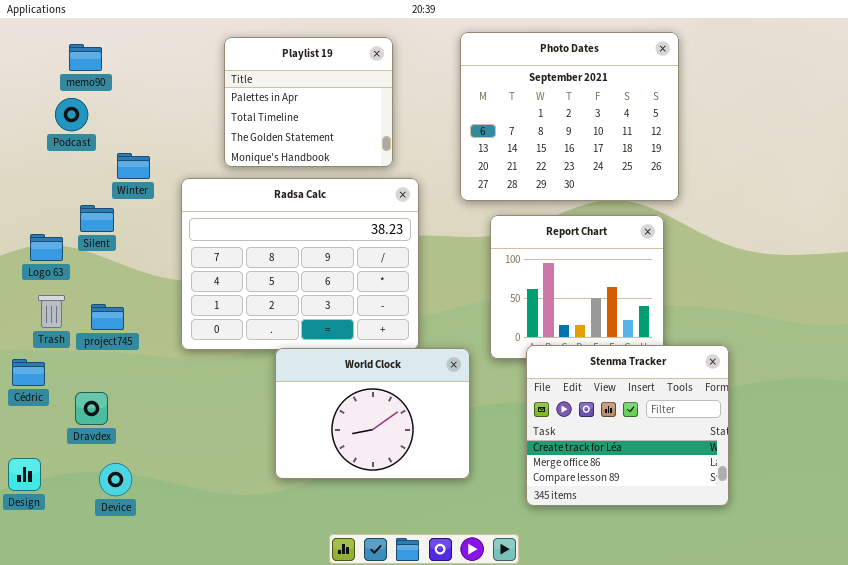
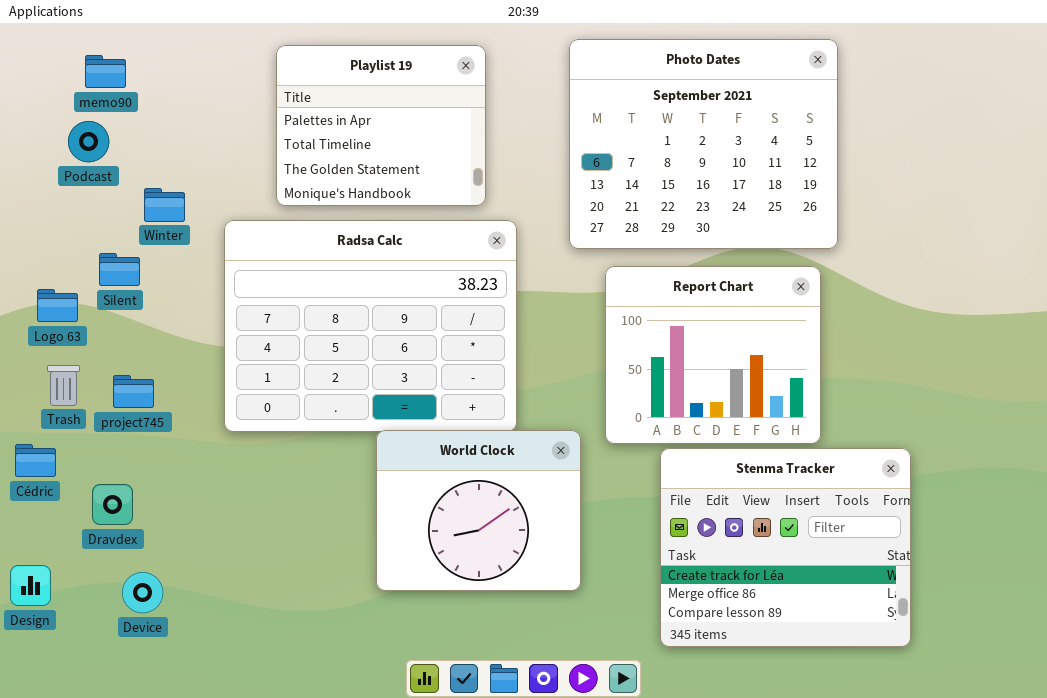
Stenma Tracker: [526,345,729,506] -> [660,448,911,647], moved
World Clock: [275,348,470,479] -> [376,430,581,591], resized

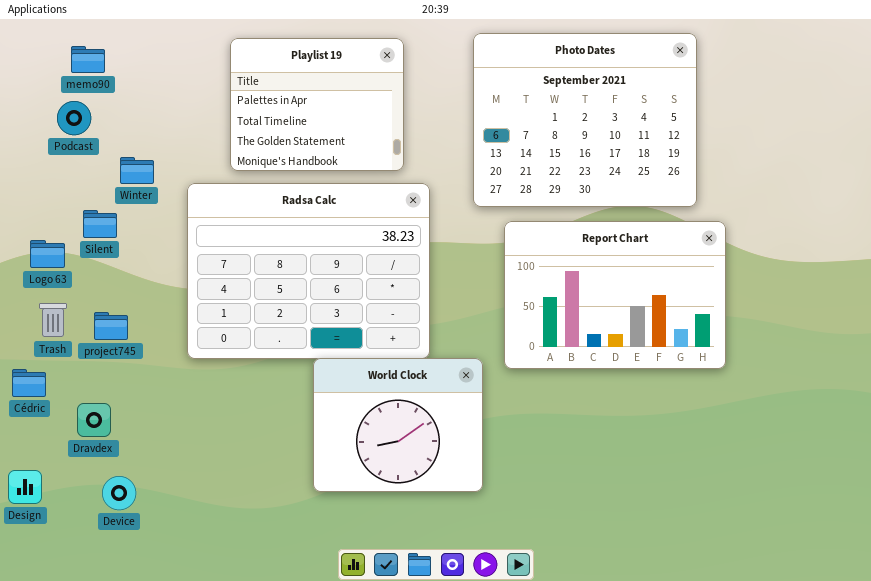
Report Chart: [605,266,821,444] -> [504,221,726,369], resized
Stenma Tracker: [660,448,911,647] -> none, closed

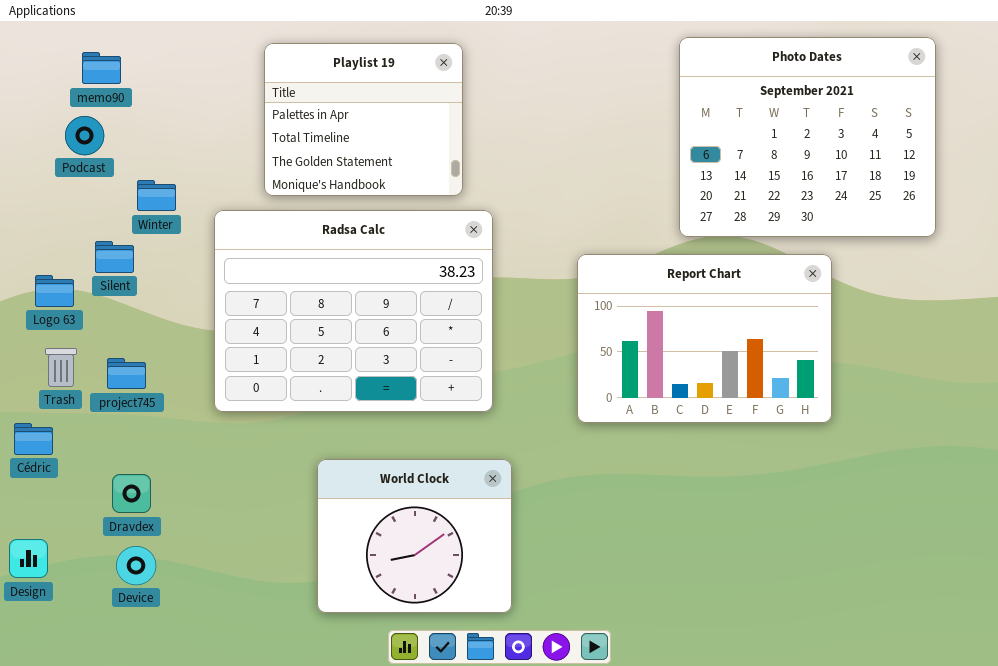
Photo Dates: [473,33,697,207] -> [679,37,936,237], moved
World Clock: [313,358,483,492] -> [317,459,512,613], moved
Dravdex: [77,403,111,437] -> [112,474,151,513], moved

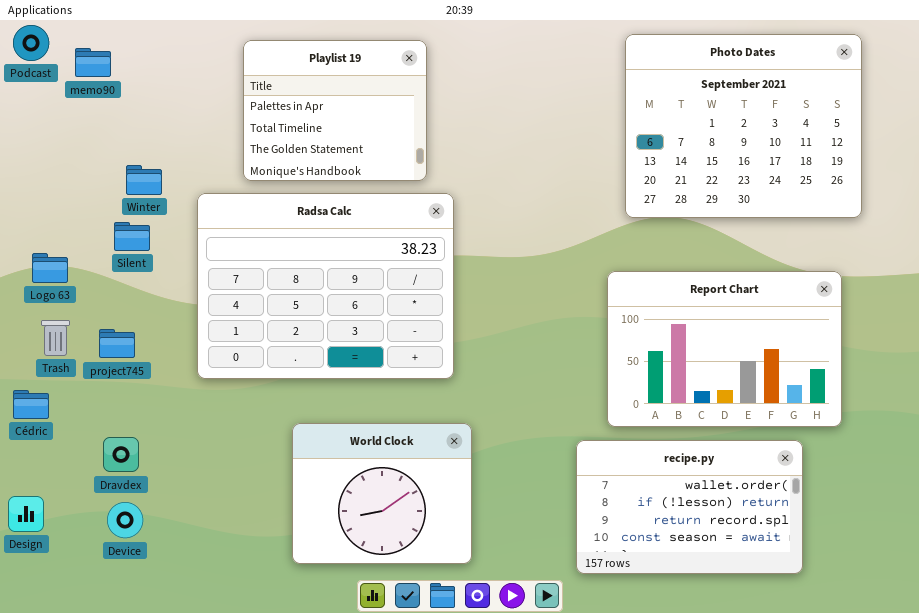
Podcast: [65,116,104,155] -> [13,25,49,61], moved
Silent: [95,241,134,273] -> [114,222,150,251], moved
Report Chart: [577,254,832,423] -> [607,271,842,427], moved
recipe.py: none -> [576,440,803,574], opened

